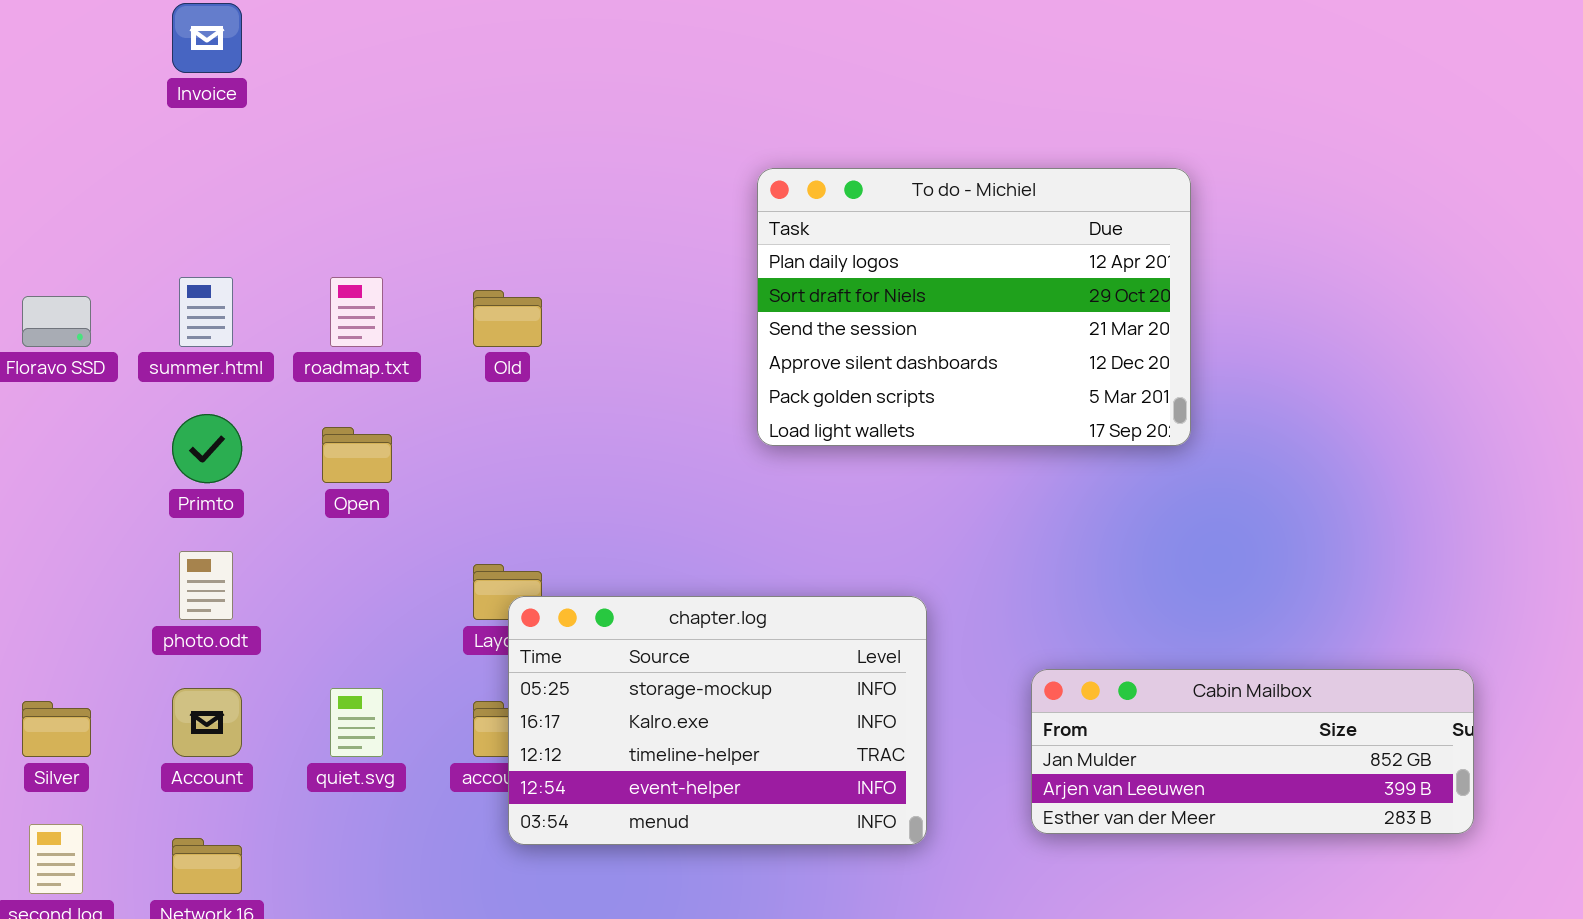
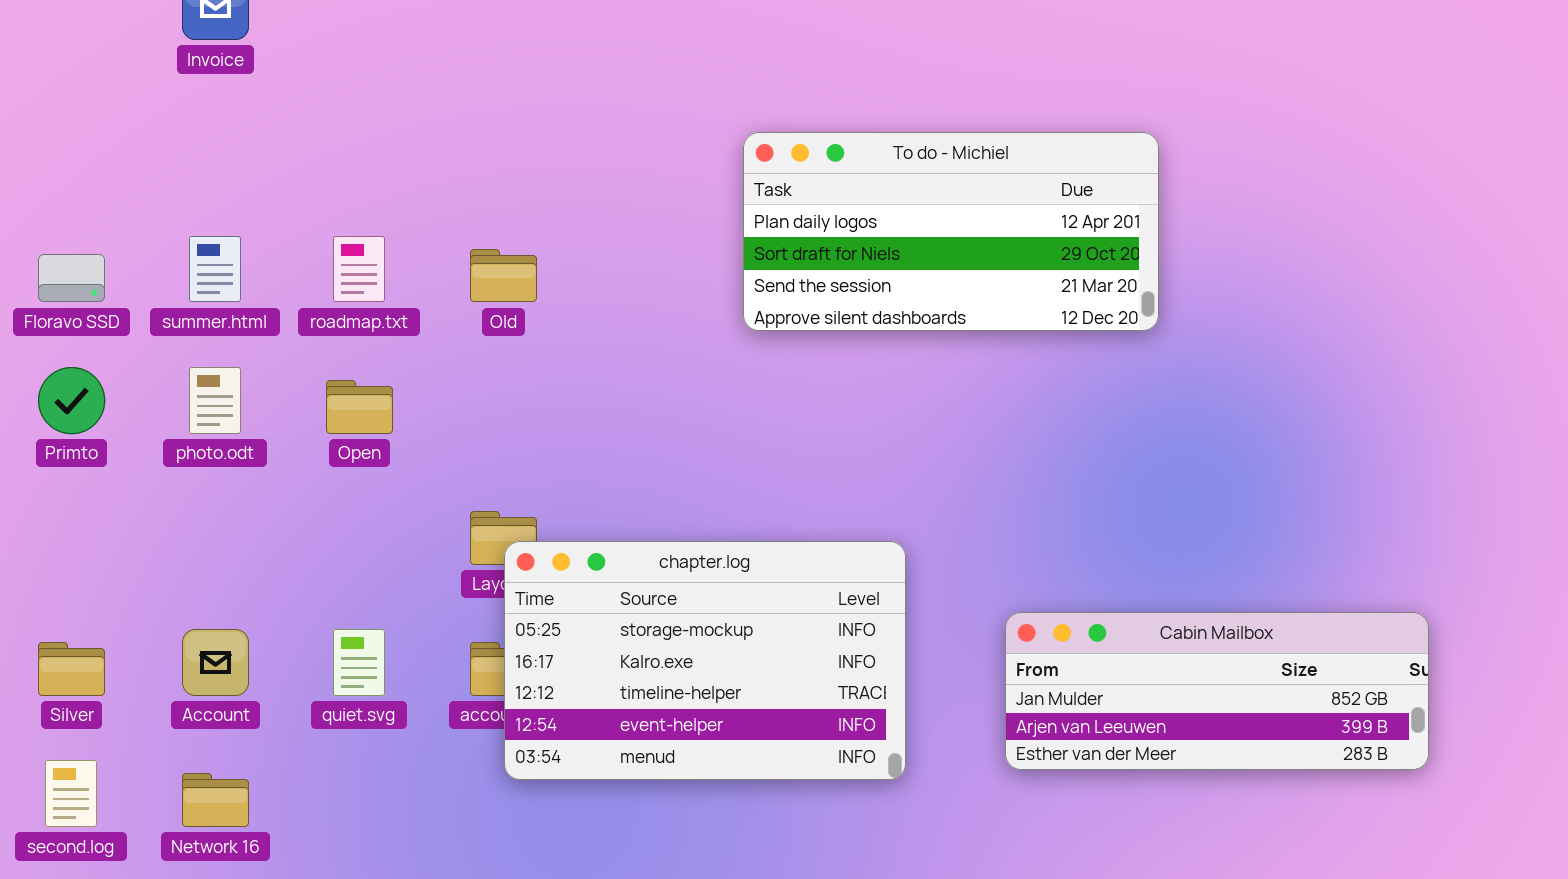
To do - Michiel: [757,168,1191,446] -> [743,132,1159,331], resized
Primto: [172,414,242,483] -> [38,367,105,434], moved
photo.odt: [179,551,233,620] -> [189,367,241,434], moved

